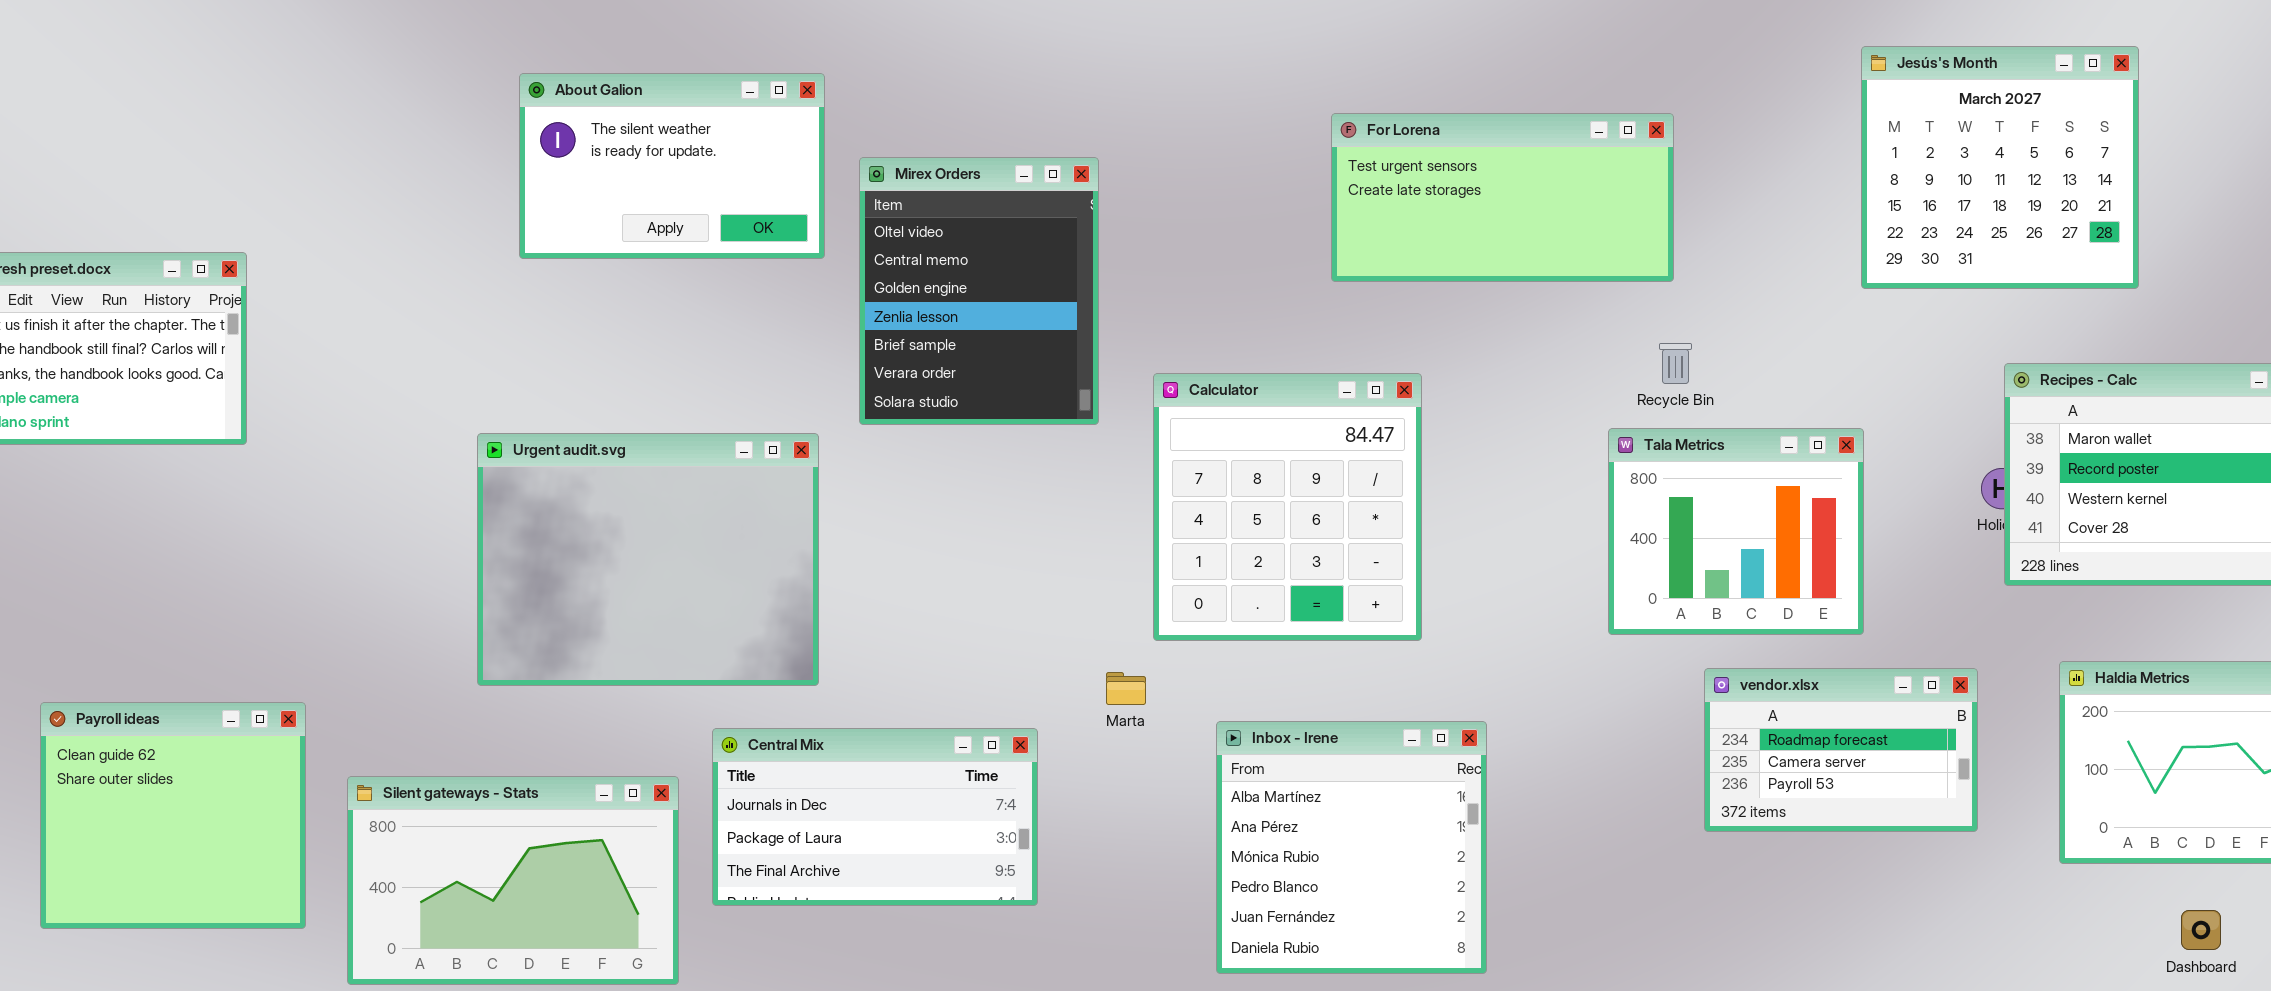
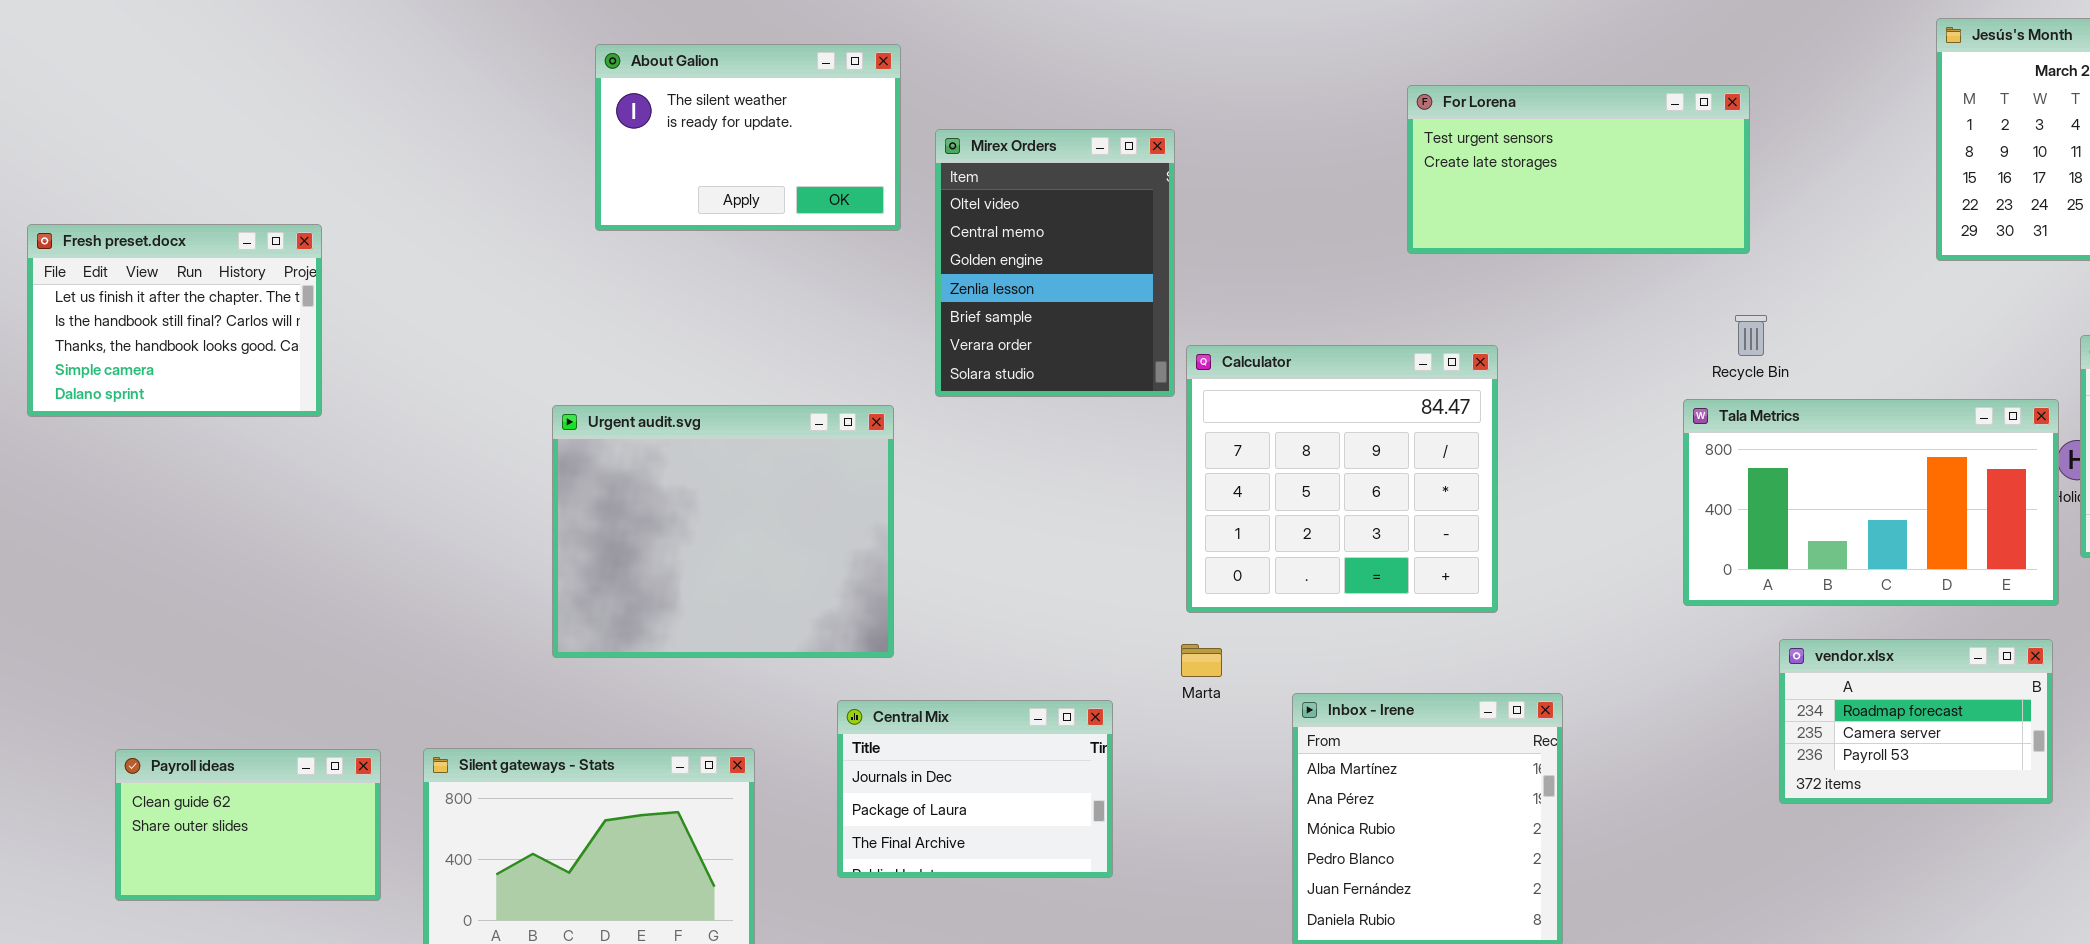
Calculator: [1153,373,1422,641] -> [1186,345,1498,613], resized
Tala Metrics: [1608,428,1864,635] -> [1683,399,2059,606], resized
Payroll ideas: [40,702,306,929] -> [115,749,381,901], resized
Central Mix: [712,728,1038,906] -> [837,700,1113,878], resized

